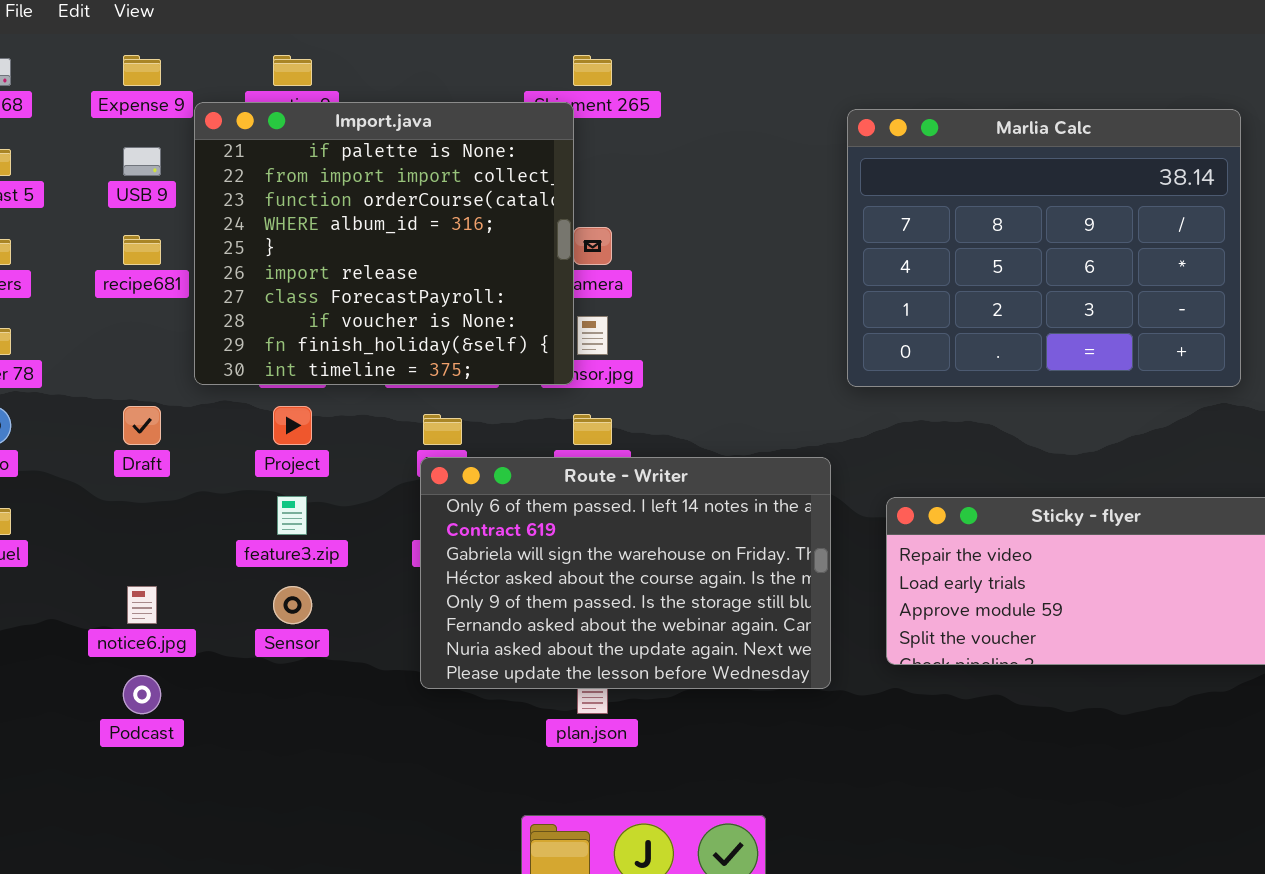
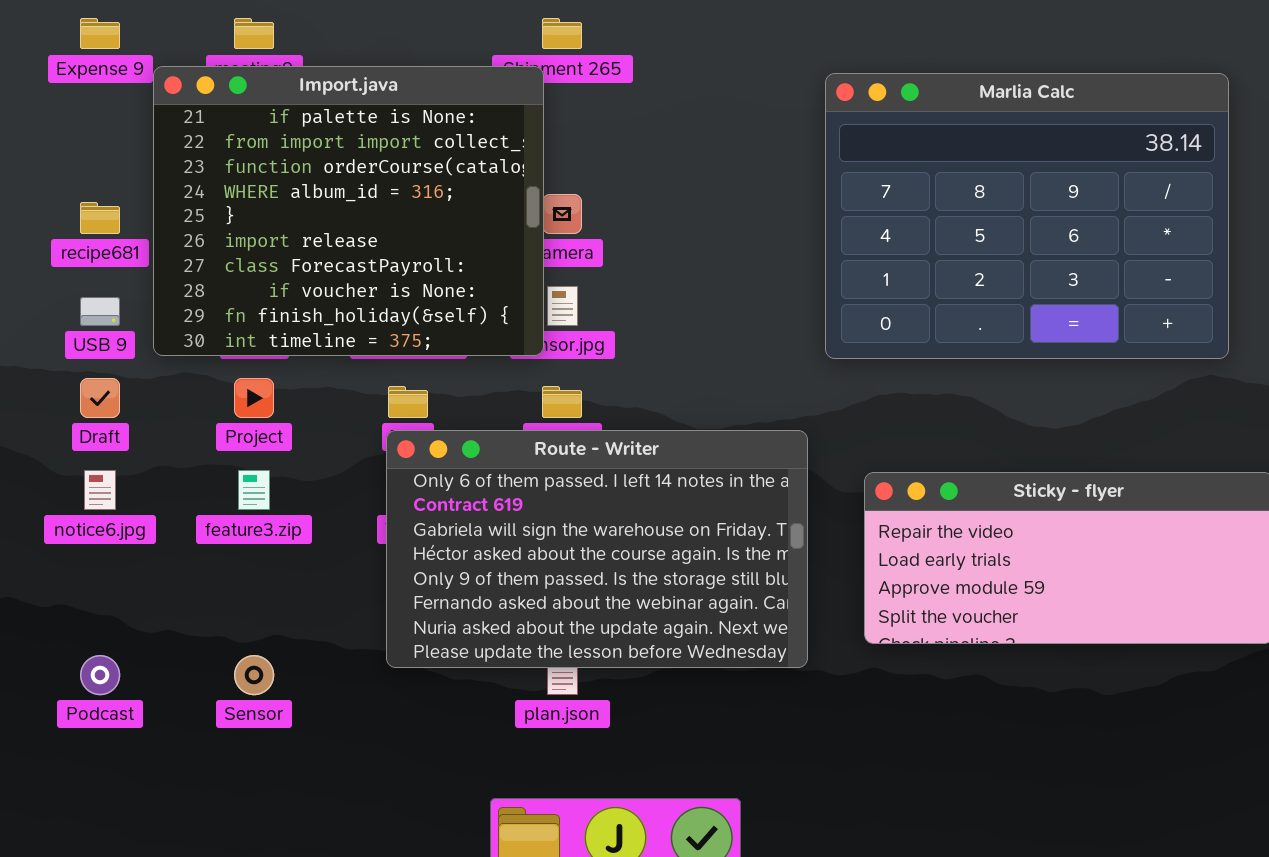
USB 9: [123,147,161,176] -> [80,297,120,326], moved
notice6.jpg: [127,586,157,624] -> [84,470,116,510], moved
Sensor: [273,586,312,624] -> [234,655,274,695], moved

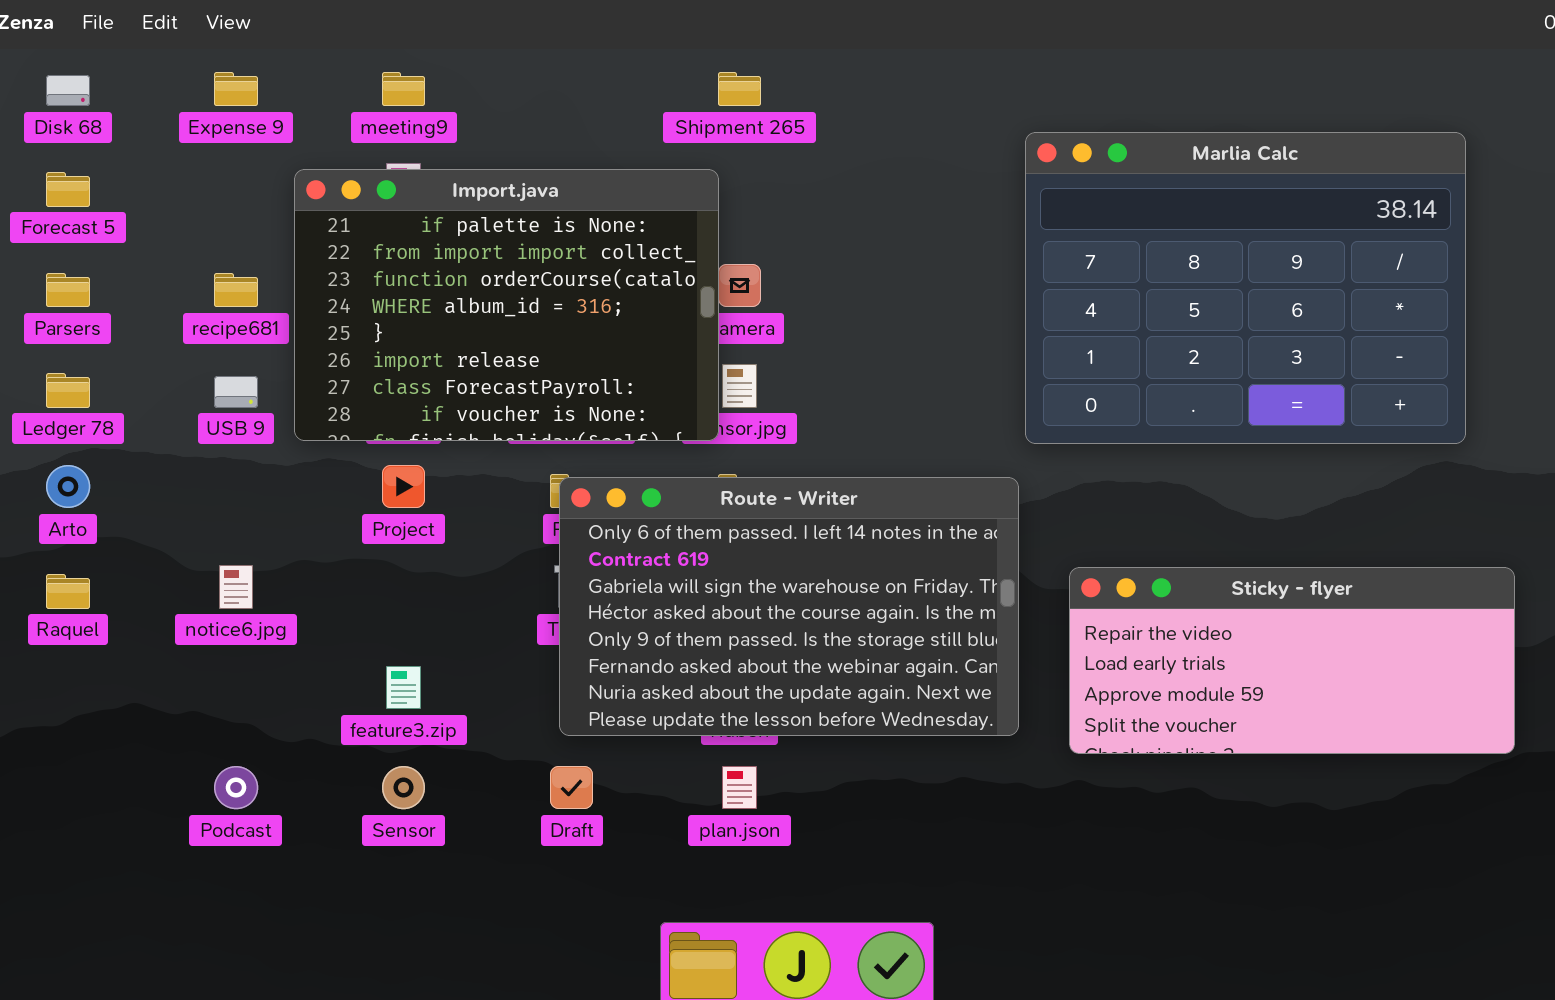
Import.java: [153,66,544,356] -> [294,169,719,441], resized
Draft: [80,378,120,418] -> [550,766,593,809], moved
Route - Writer: [386,430,808,668] -> [559,477,1019,736], moved
feature3.zip: [238,470,270,510] -> [386,666,421,709], moved

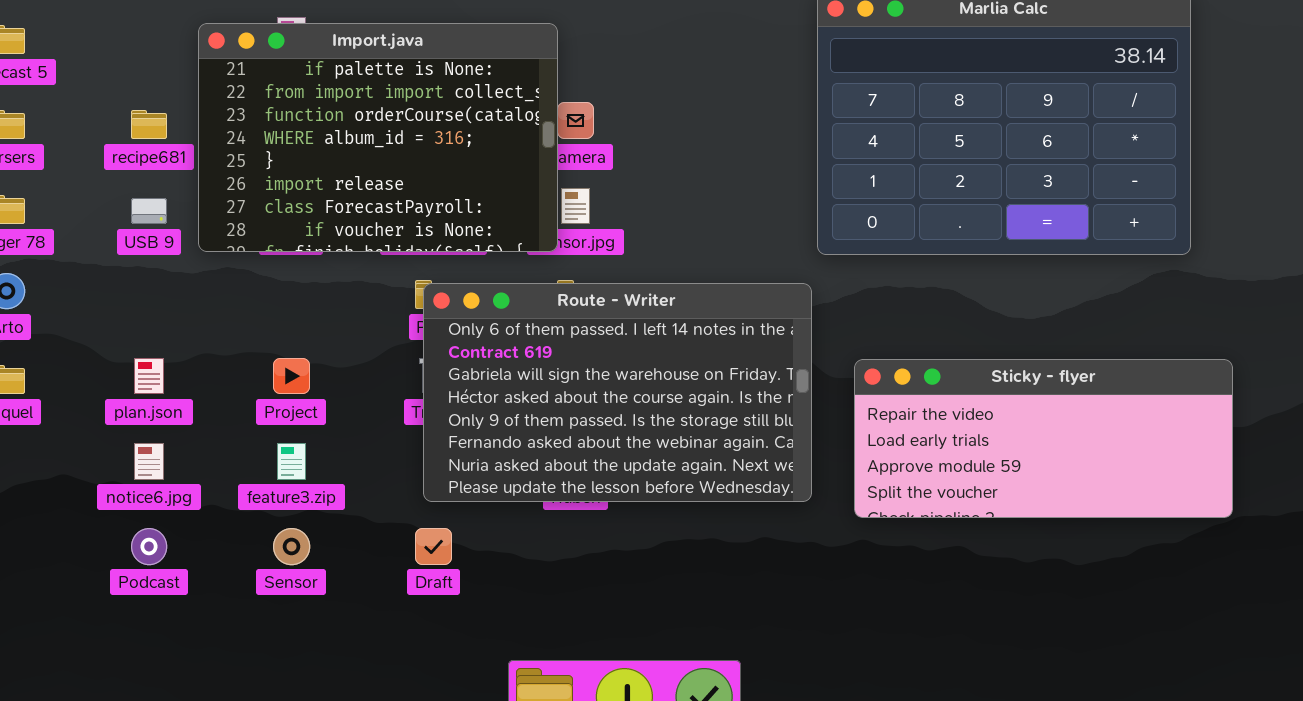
Project: [382,465,425,508] -> [273,358,310,394], moved
notice6.jpg: [219,565,253,609] -> [134,443,164,480], moved
plan.json: [722,766,757,809] -> [134,358,164,394], moved

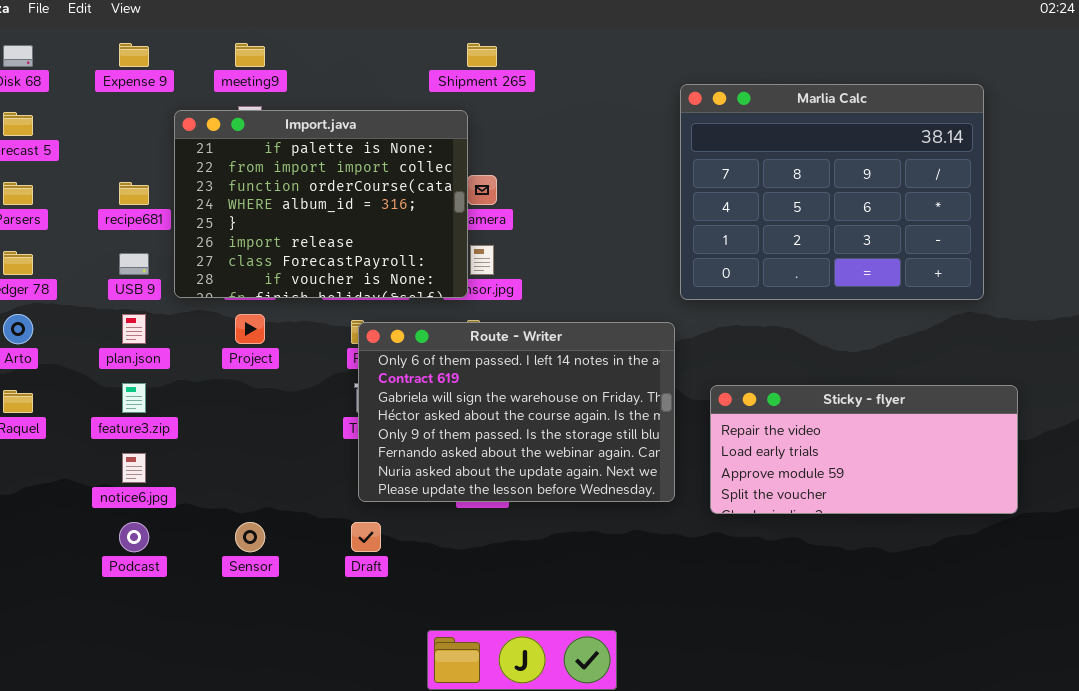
plan.json: [134,358,164,394] -> [122,314,146,344], moved
Project: [273,358,310,394] -> [235,314,265,344], moved
feature3.zip: [277,443,306,480] -> [122,383,146,413], moved

